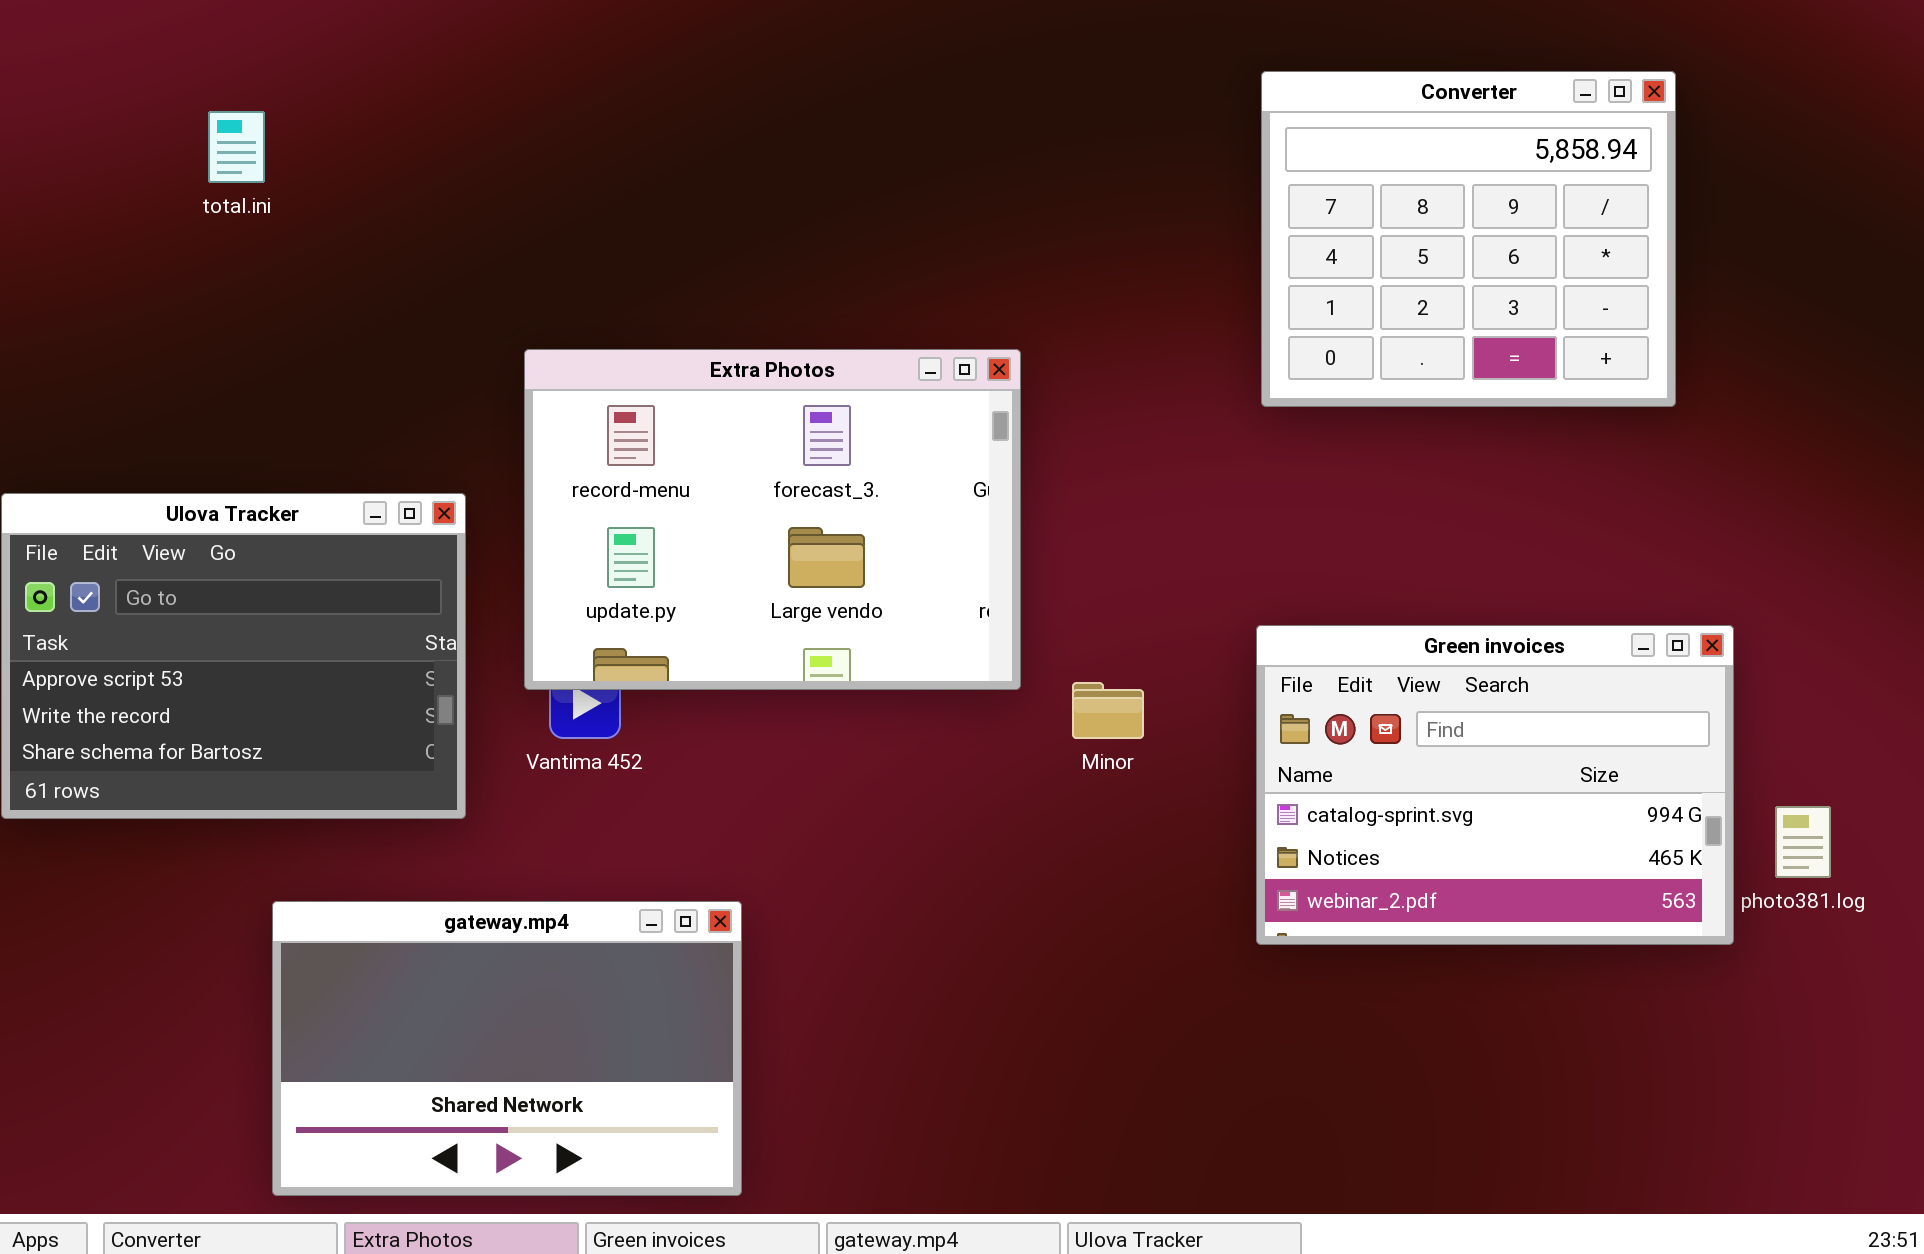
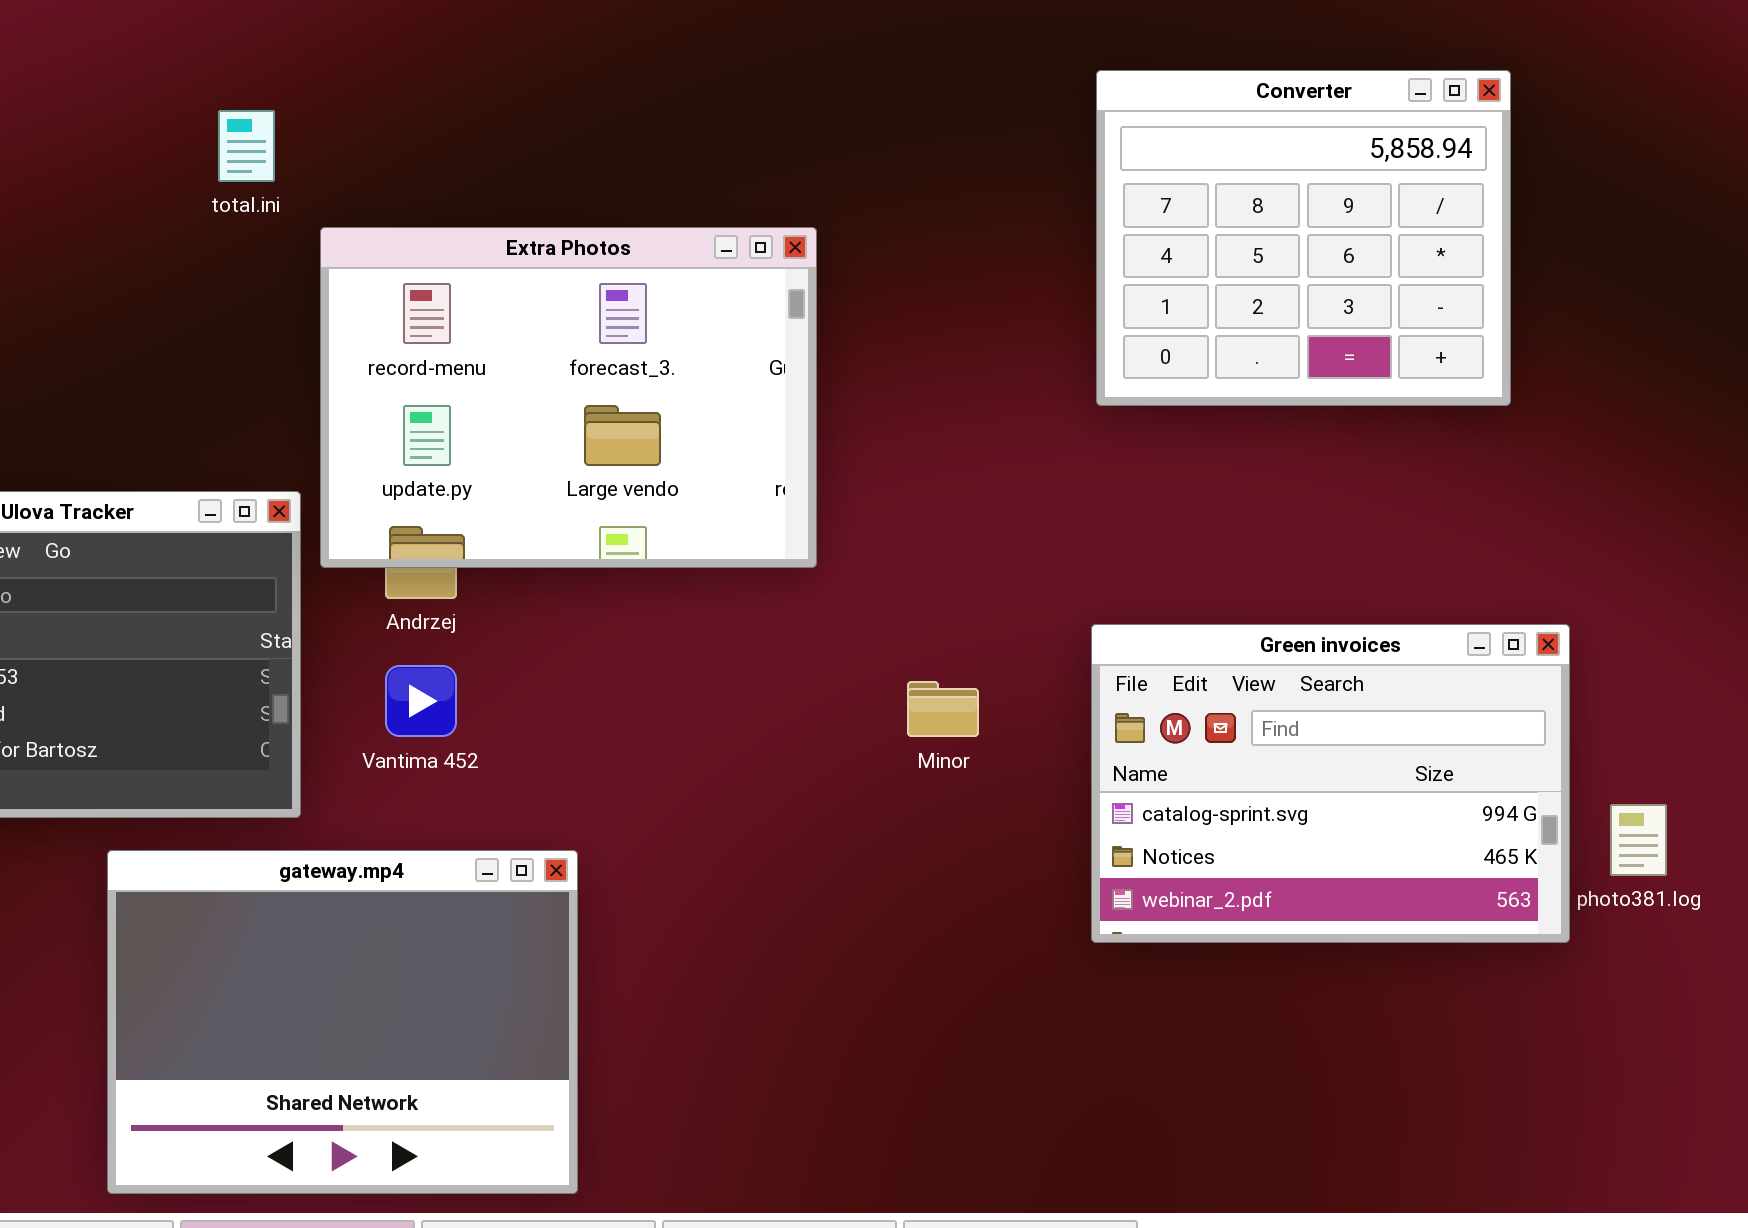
total.ini: [208,111,265,183] -> [218,110,275,182], moved
Extra Photos: [524,349,1021,690] -> [320,227,817,568], moved
gateway.mp4: [272,901,742,1196] -> [107,850,578,1194], resized

